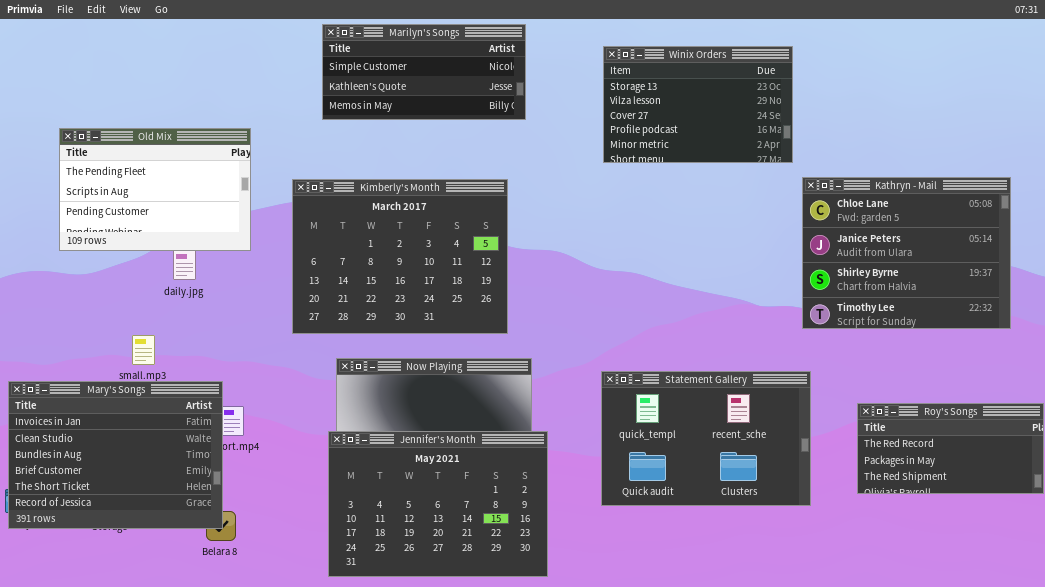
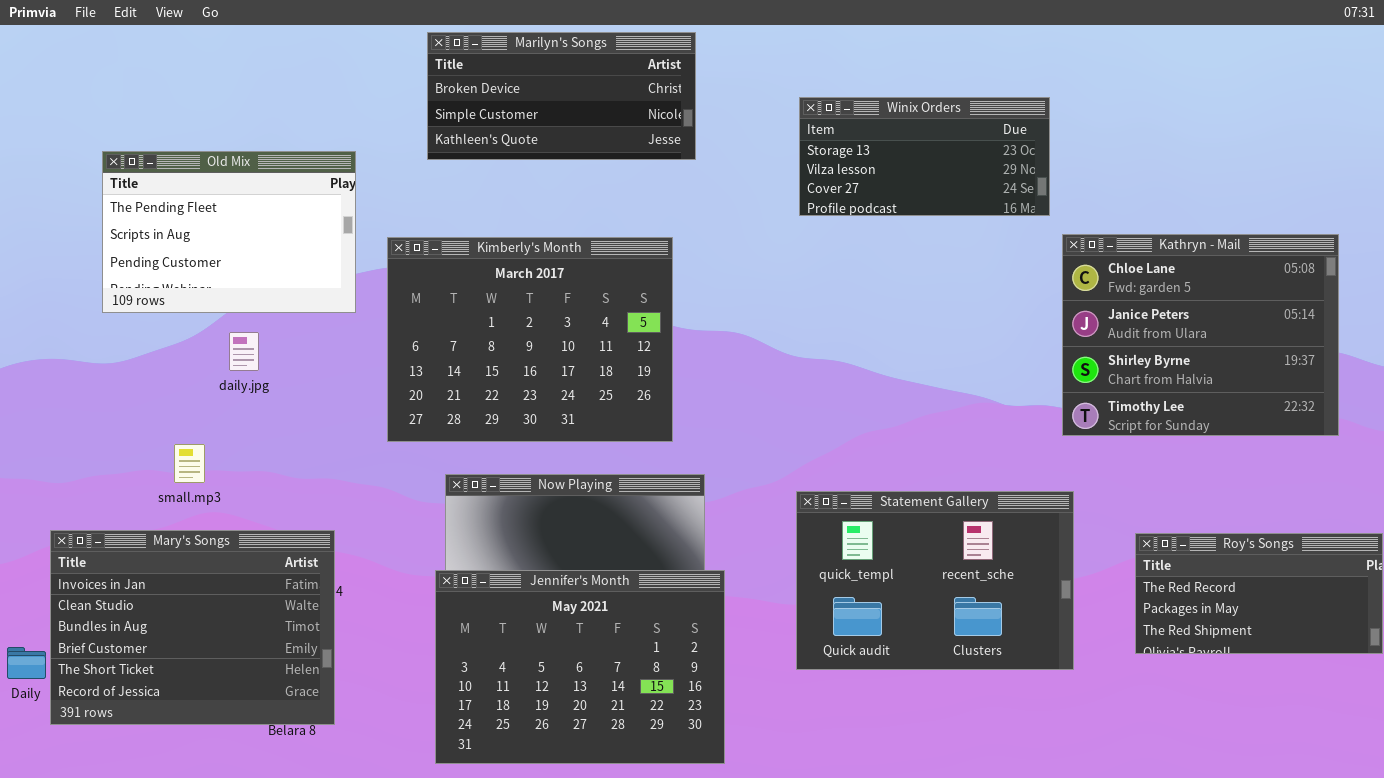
Marilyn's Songs: [322,24,526,120] -> [427,32,696,160], scrolled up 1 row
Winix Orders: [603,46,793,163] -> [799,97,1050,216], resized
Old Mix: [59,128,251,251] -> [102,151,356,313], moved
Mary's Songs: [8,381,223,529] -> [50,530,335,725], moved

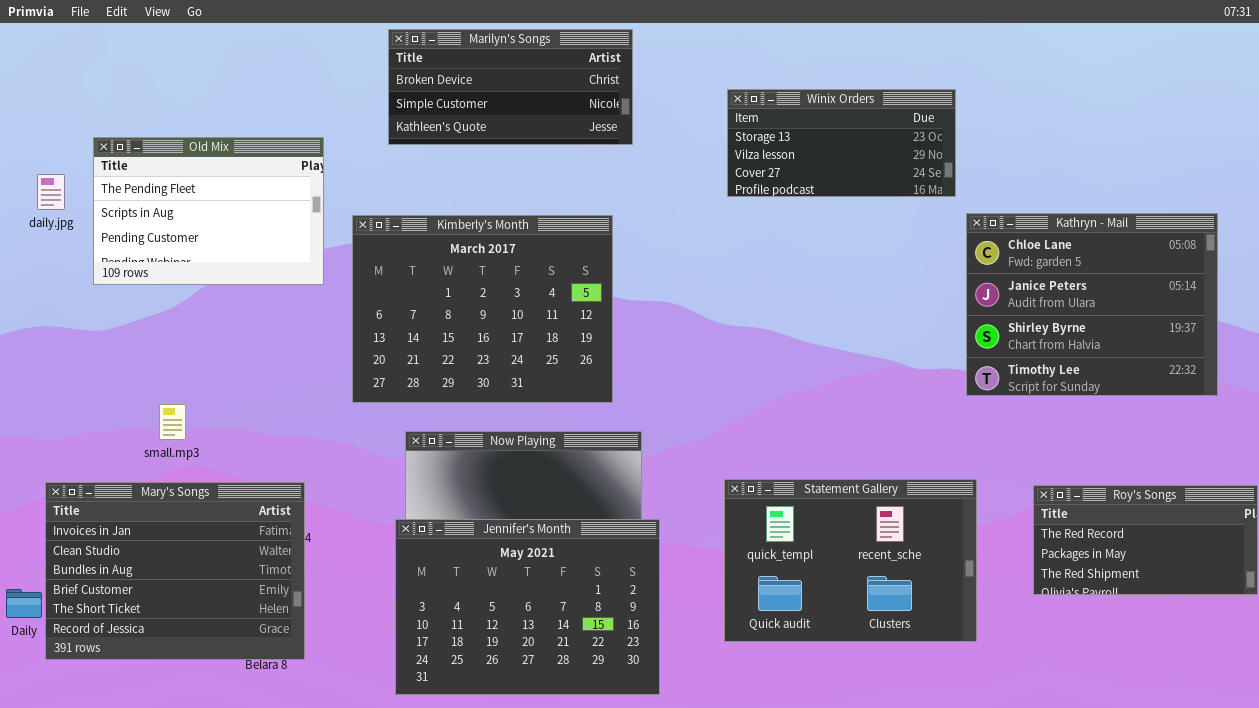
daily.jpg: [229,332,259,371] -> [37,174,65,210], moved
Statement Gallery: [796,491,1074,670] -> [724,479,977,642], moved

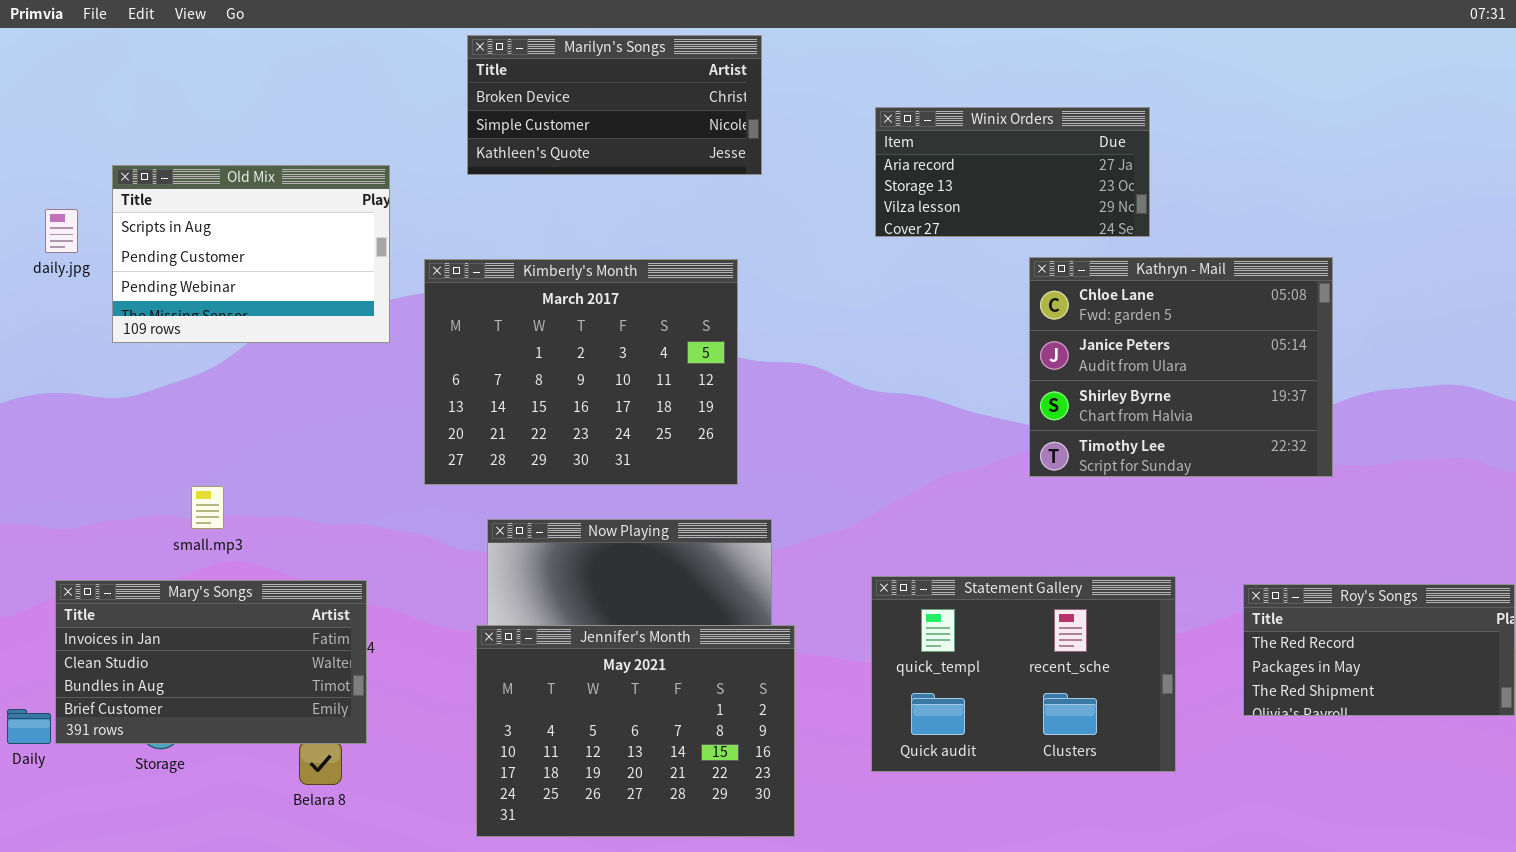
Winix Orders: [727,89,956,197] -> [875,107,1150,237], scrolled up 1 row
Old Mix: [93,137,324,285] -> [112,165,390,343], scrolled down 1 row
Kathryn - Mail: [966,213,1218,396] -> [1029,257,1333,477], moved
Mary's Songs: [45,482,305,660] -> [55,580,367,744], resized

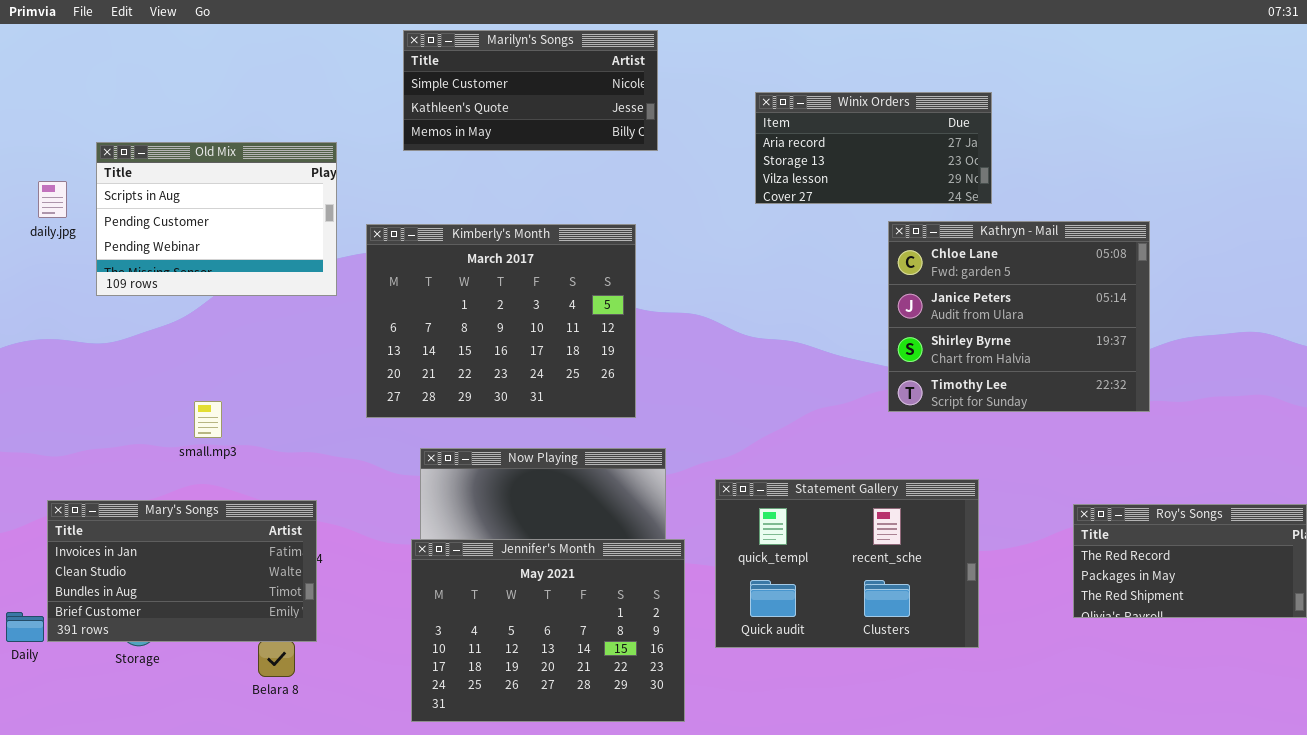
Marilyn's Songs: [467,35,762,175] -> [403,30,658,151], scrolled down 1 row
small.mp3: [191,486,224,529] -> [194,401,222,438], moved
Statement Gallery: [871,576,1176,772] -> [715,479,979,648], moved

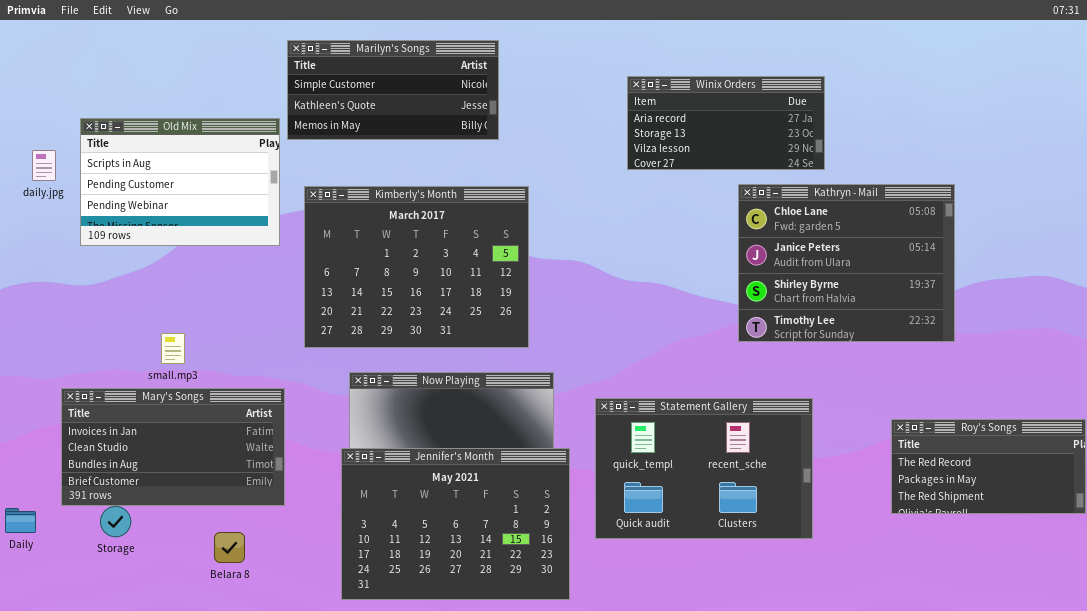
Marilyn's Songs: [403,30,658,151] -> [287,40,499,140], moved
Mary's Songs: [47,500,317,642] -> [61,388,285,506], moved

